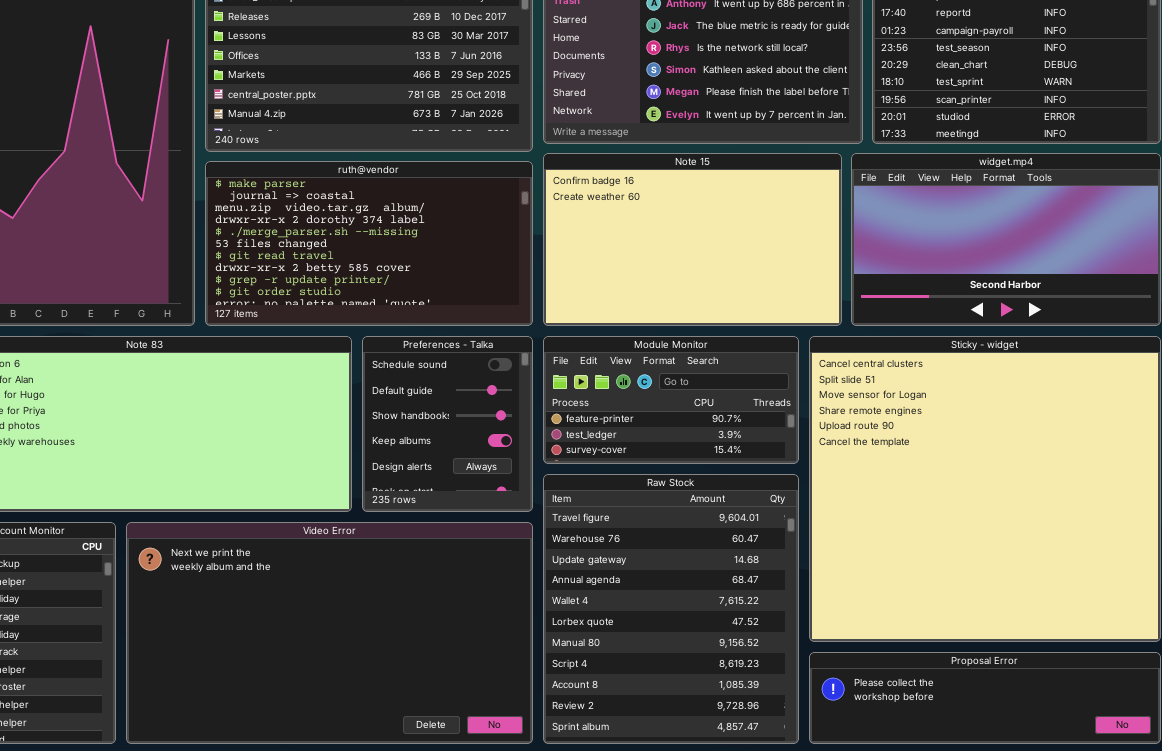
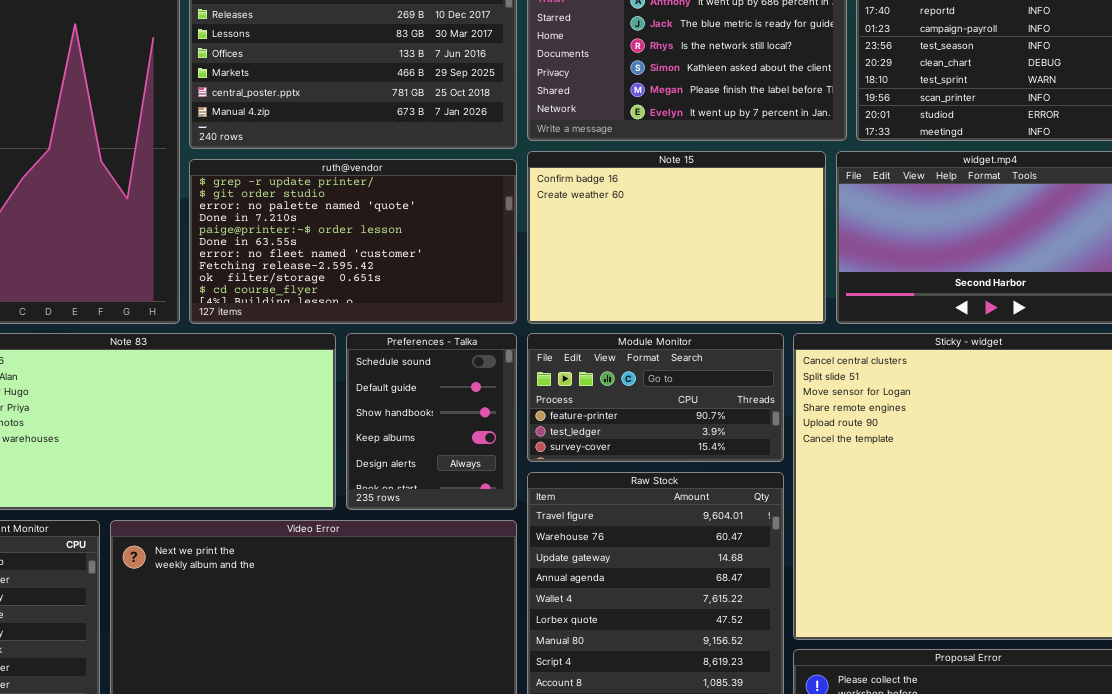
ruth@vendor: [205,161,533,326] -> [189,159,517,324], scrolled down 8 rows

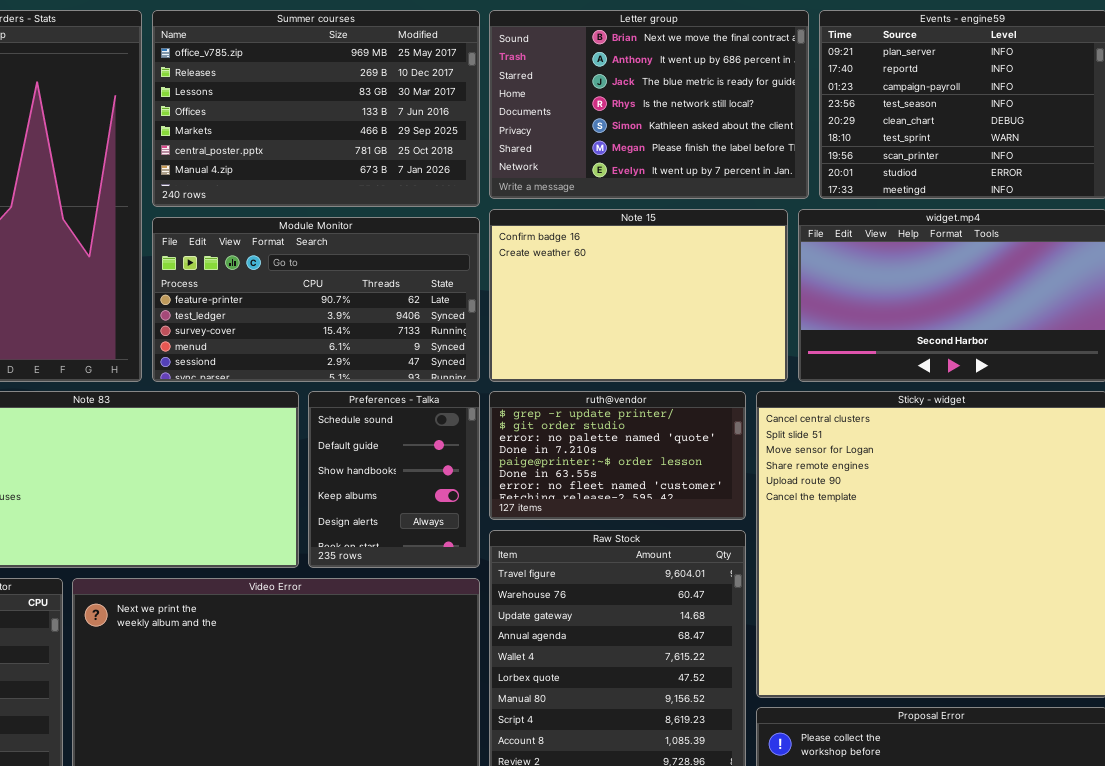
ruth@vendor: [189,159,517,324] -> [489,391,746,520], moved, resized
Module Monitor: [527,333,784,462] -> [152,217,480,382], moved, resized

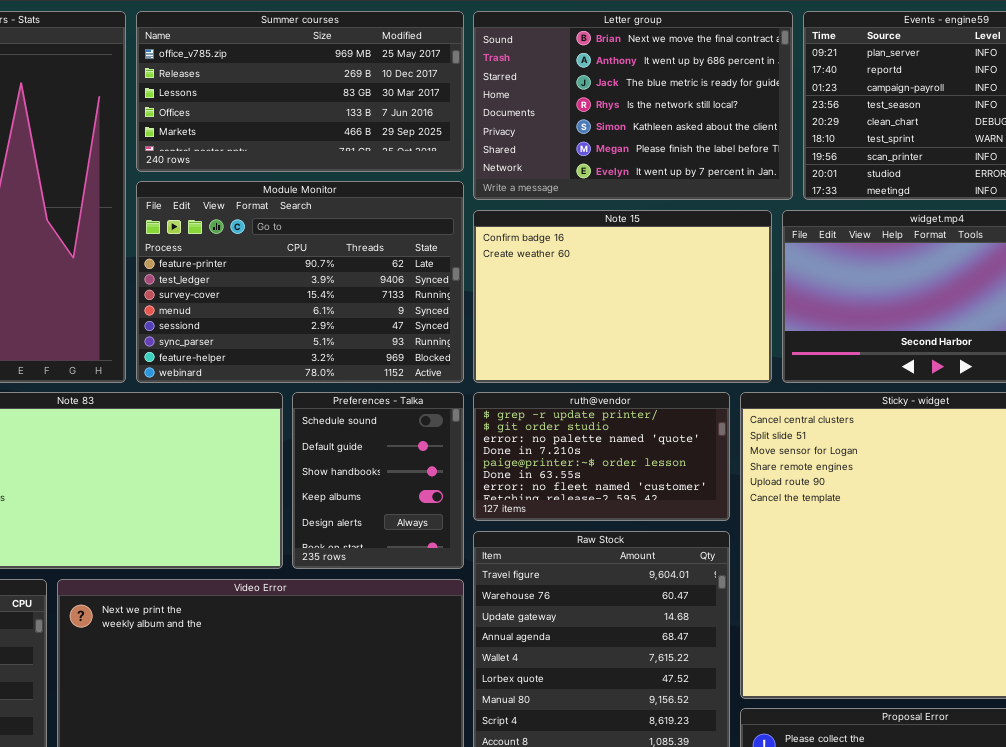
Summer courses: [152,10,480,207] -> [136,11,464,172], resized
Module Monitor: [152,217,480,382] -> [136,181,464,383], resized

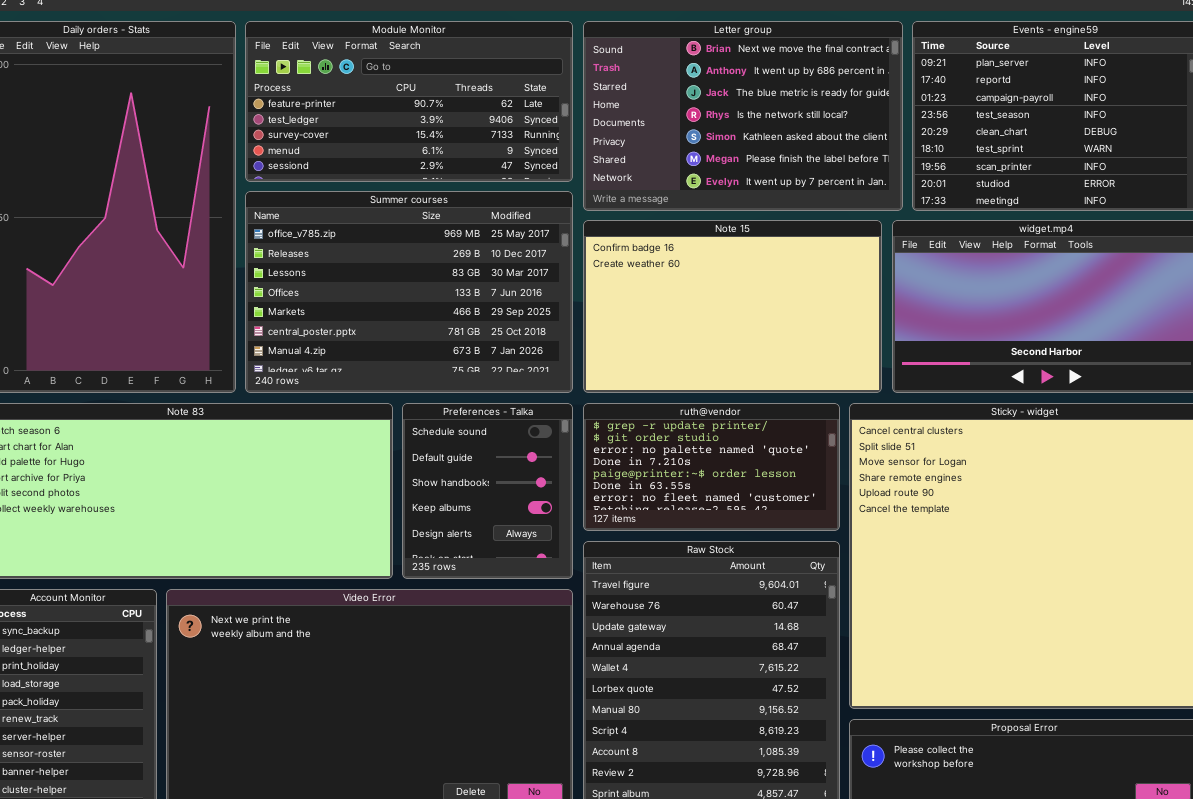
Summer courses: [136,11,464,172] -> [245,191,573,393], moved, resized
Module Monitor: [136,181,464,383] -> [245,21,573,182], moved, resized

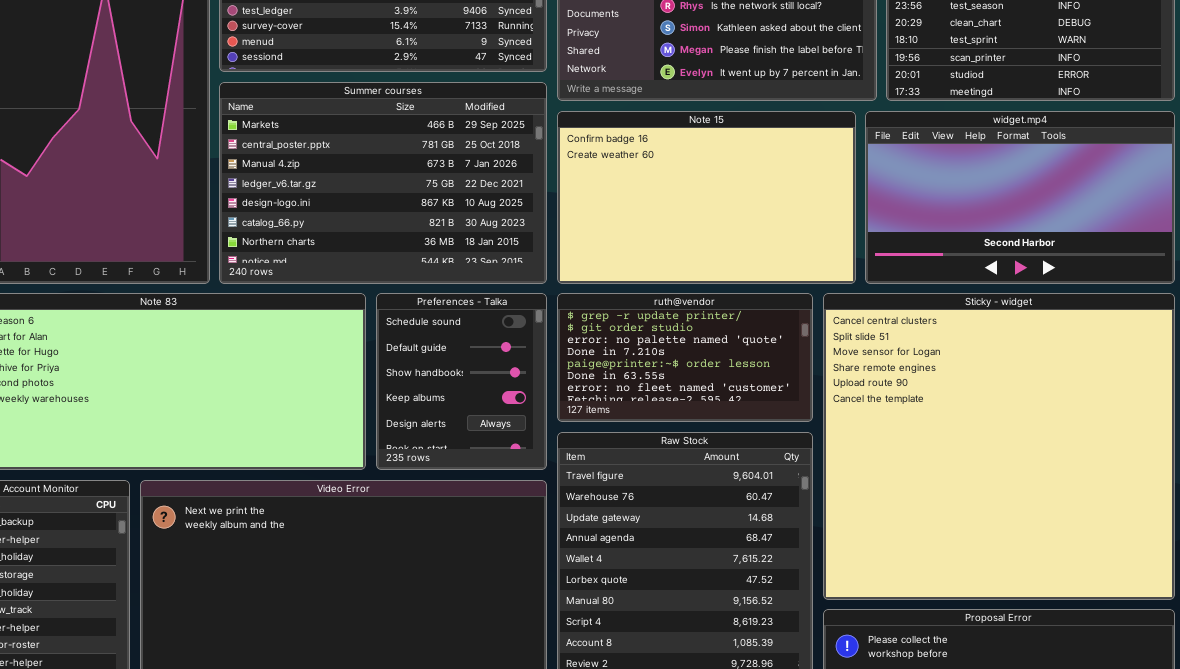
Summer courses: [245,191,573,393] -> [219,82,547,284], scrolled down 4 rows

